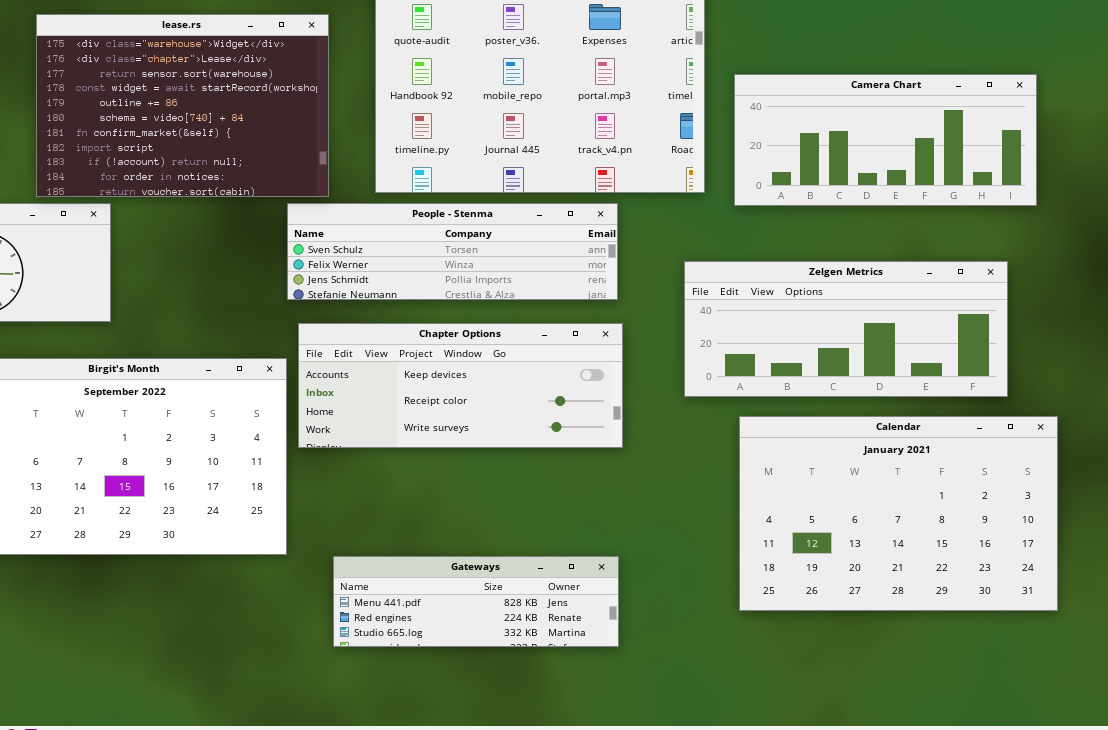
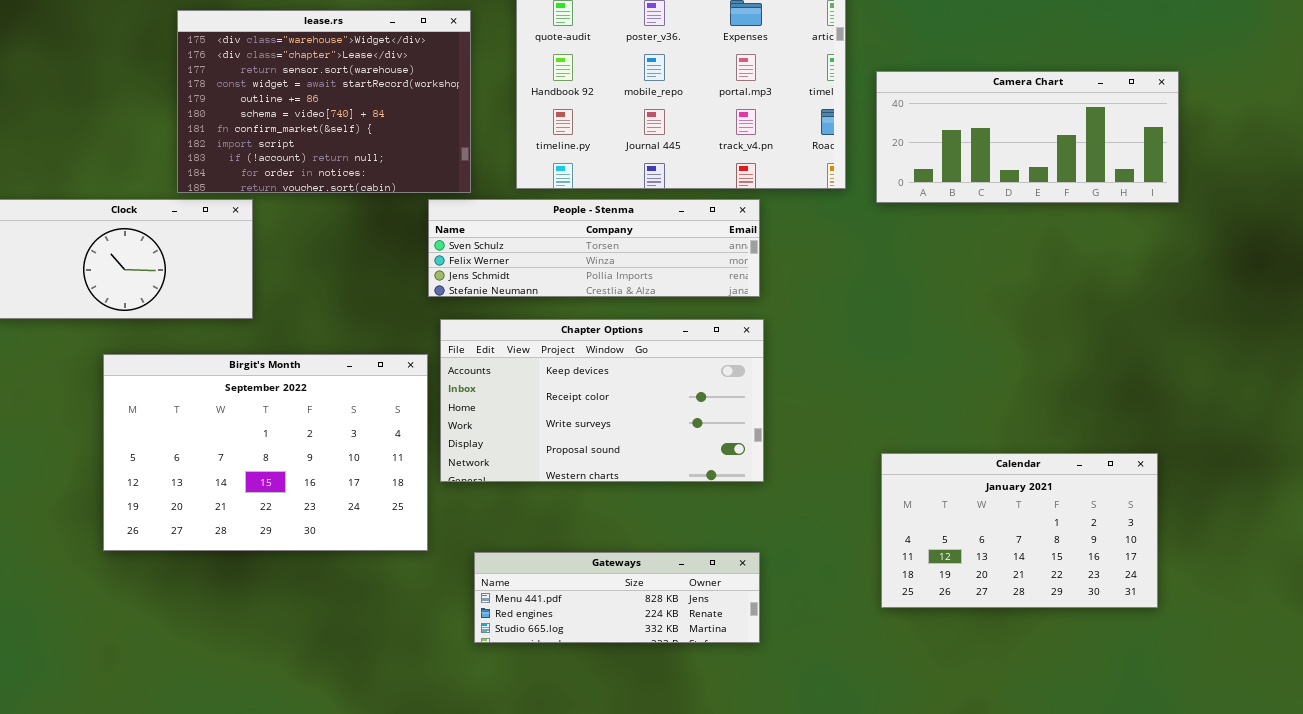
Zelgen Metrics: [684,261,1008,397] -> none, closed
Chapter Options: [298,323,623,448] -> [440,319,764,482], resized
Calendar: [739,416,1058,611] -> [881,453,1158,608], resized

